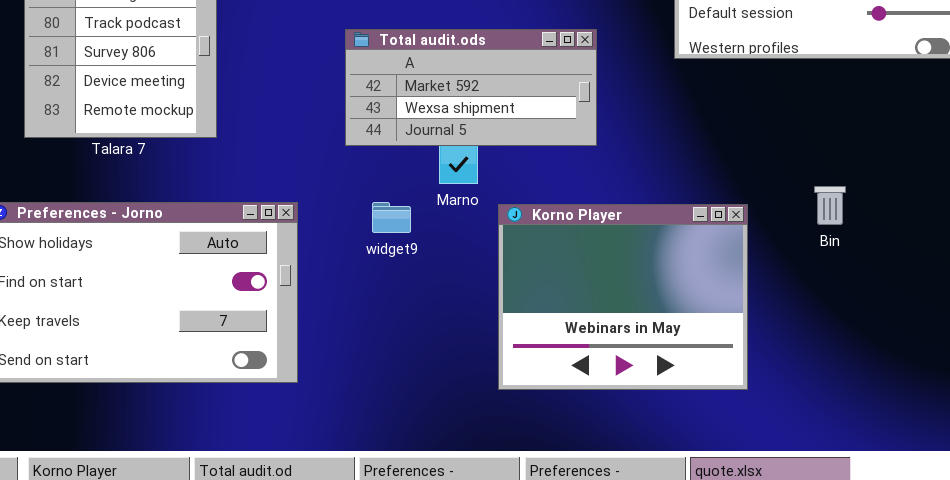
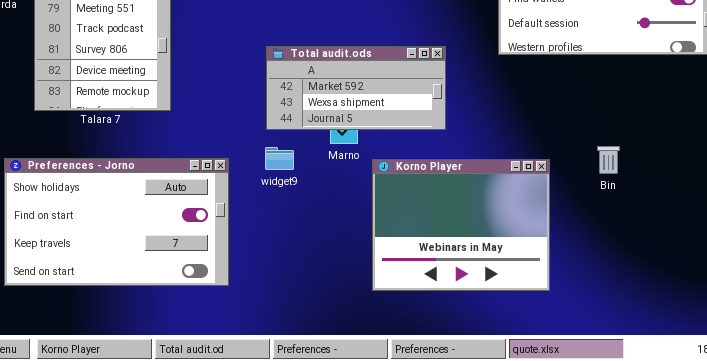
Total audit.ods: [345,29,597,146] -> [266,46,446,130], moved
widget9: [372,202,411,233] -> [265,147,294,170], moved

